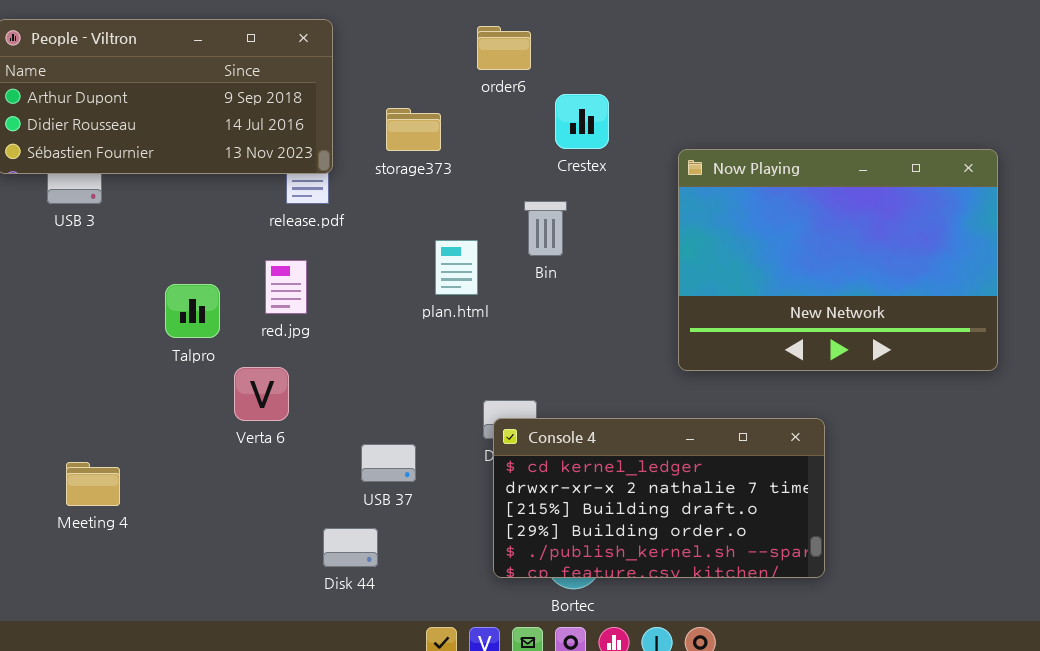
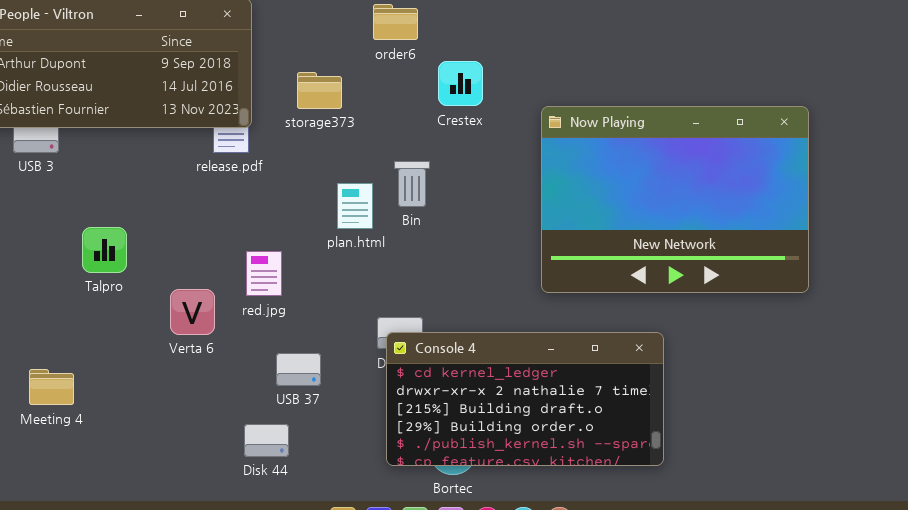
Bin: [524,201,567,256] -> [394,161,430,207], moved
red.jpg: [265,260,307,314] -> [246,251,282,296], moved
Talpro: [165,284,220,338] -> [82,227,127,273], moved

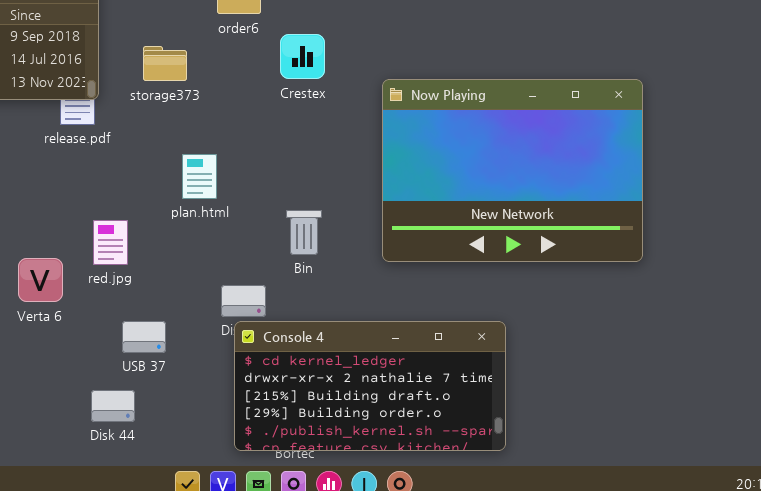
Bin: [394,161,430,207] -> [286,210,322,255], moved
Console 4: [386,332,664,466] -> [234,321,506,451], moved

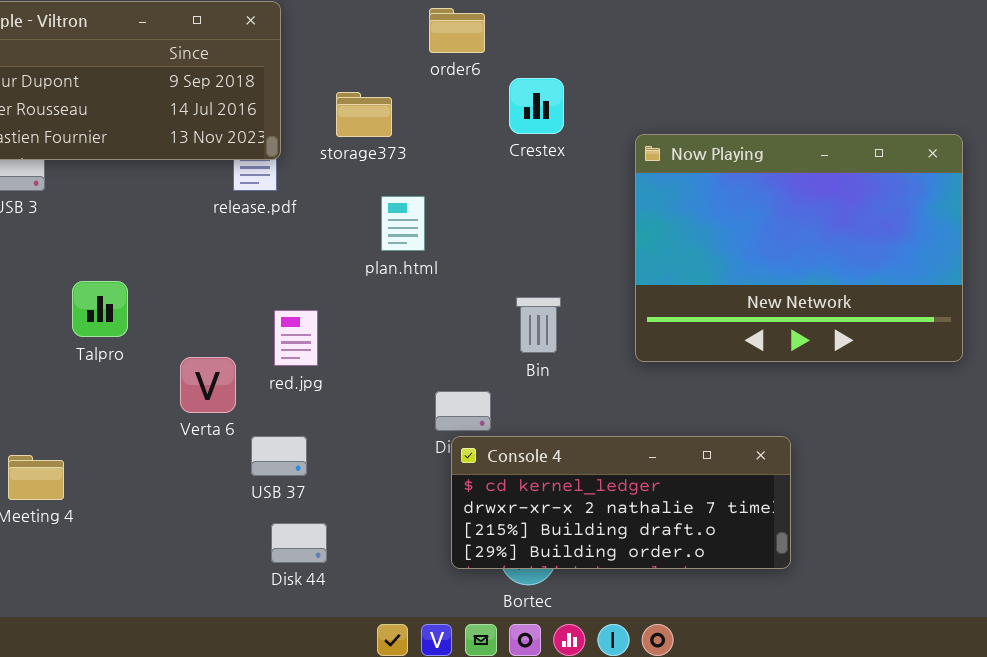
plan.html: [182,154,217,199] -> [381,196,425,251], moved
USB 37: [122,321,166,353] -> [251,436,307,476], moved
Console 4: [234,321,506,451] -> [451,436,791,569], resized

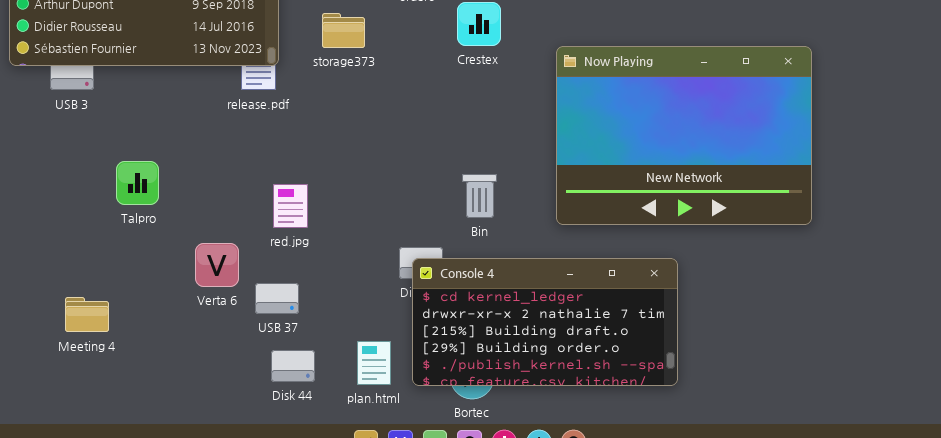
plan.html: [381,196,425,251] -> [357,341,391,385], moved
Verta 6: [180,357,236,413] -> [195,243,239,287], moved
Console 4: [451,436,791,569] -> [412,258,678,386], resized

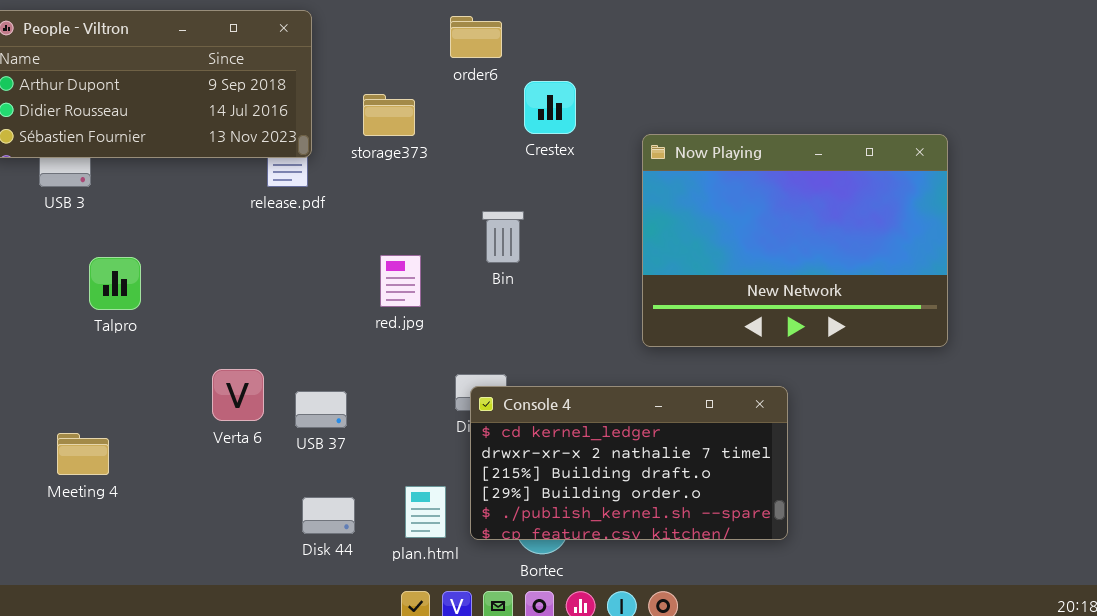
Talpro: [116,161,159,205] -> [89,257,141,310], moved
Bin: [462,174,497,218] -> [482,211,524,263], moved
red.jpg: [273,184,308,228] -> [380,255,421,307], moved
USB 37: [255,283,299,314] -> [295,391,347,428], moved

